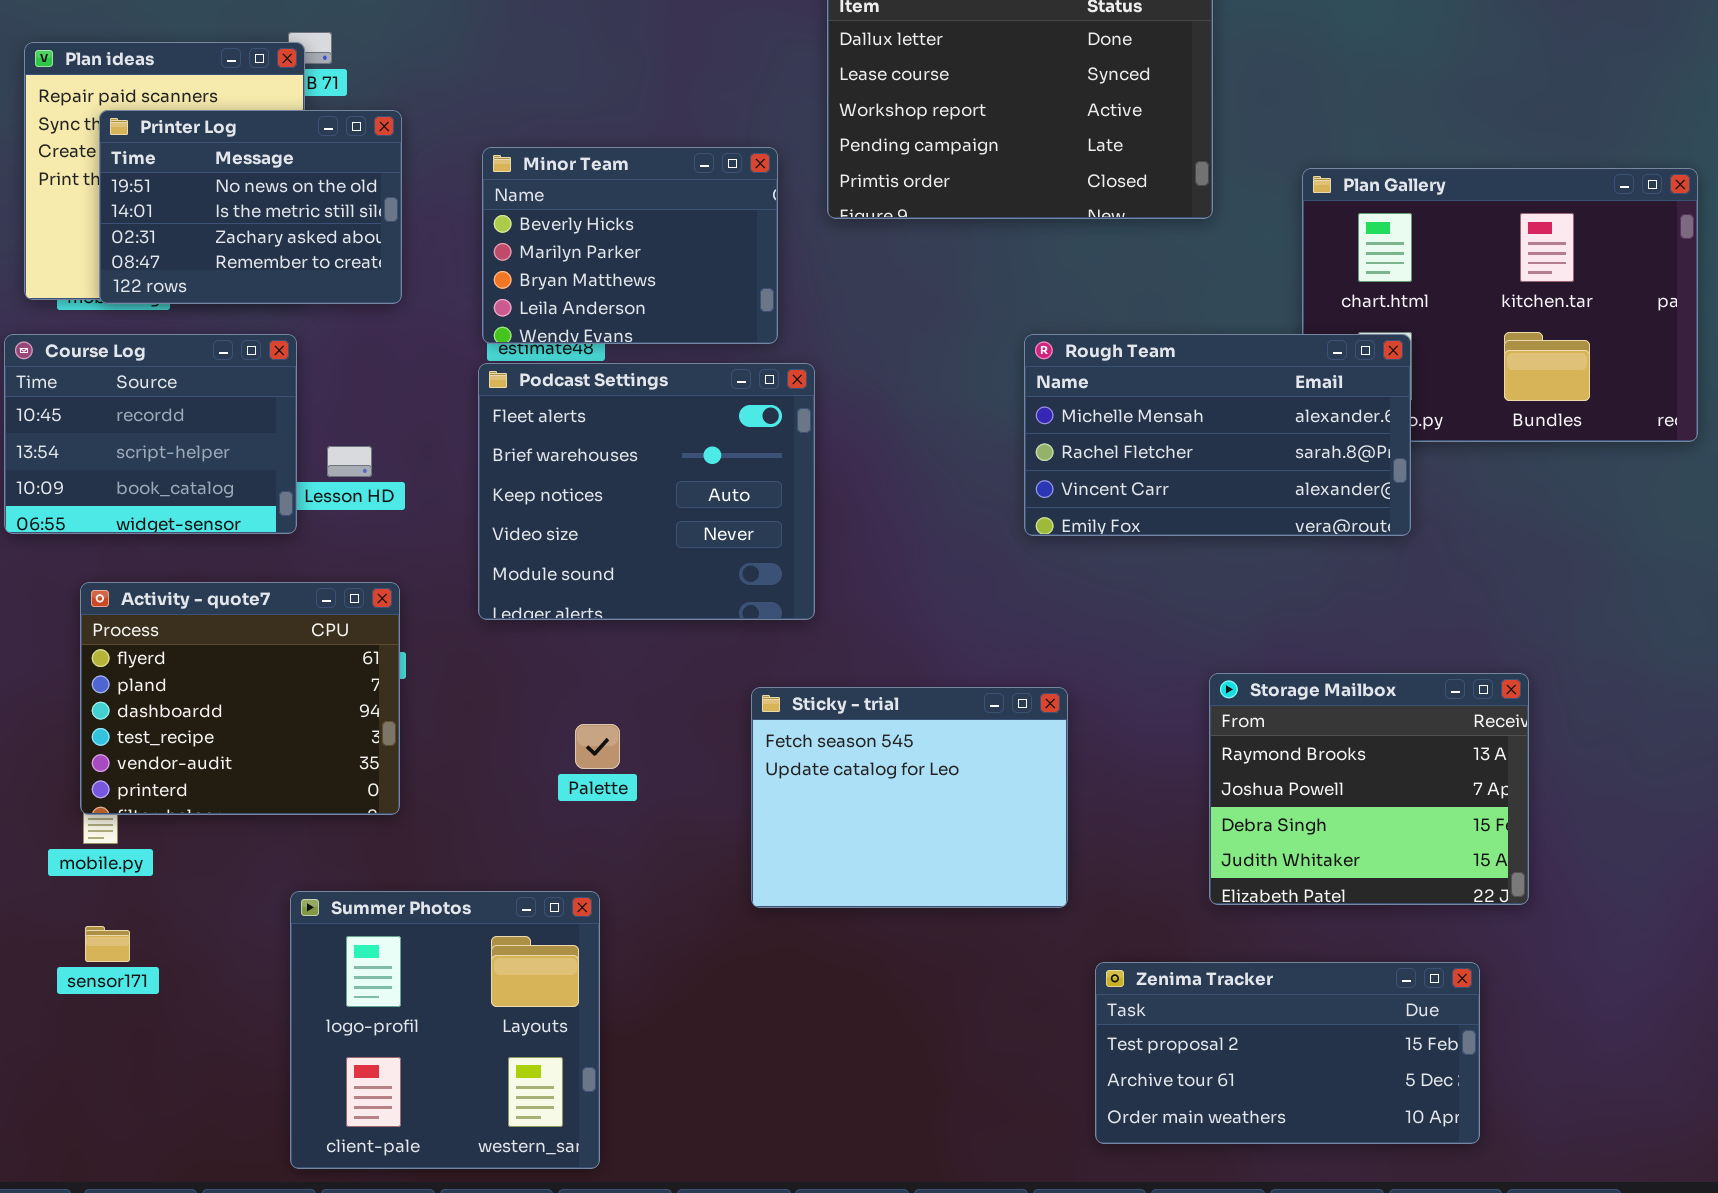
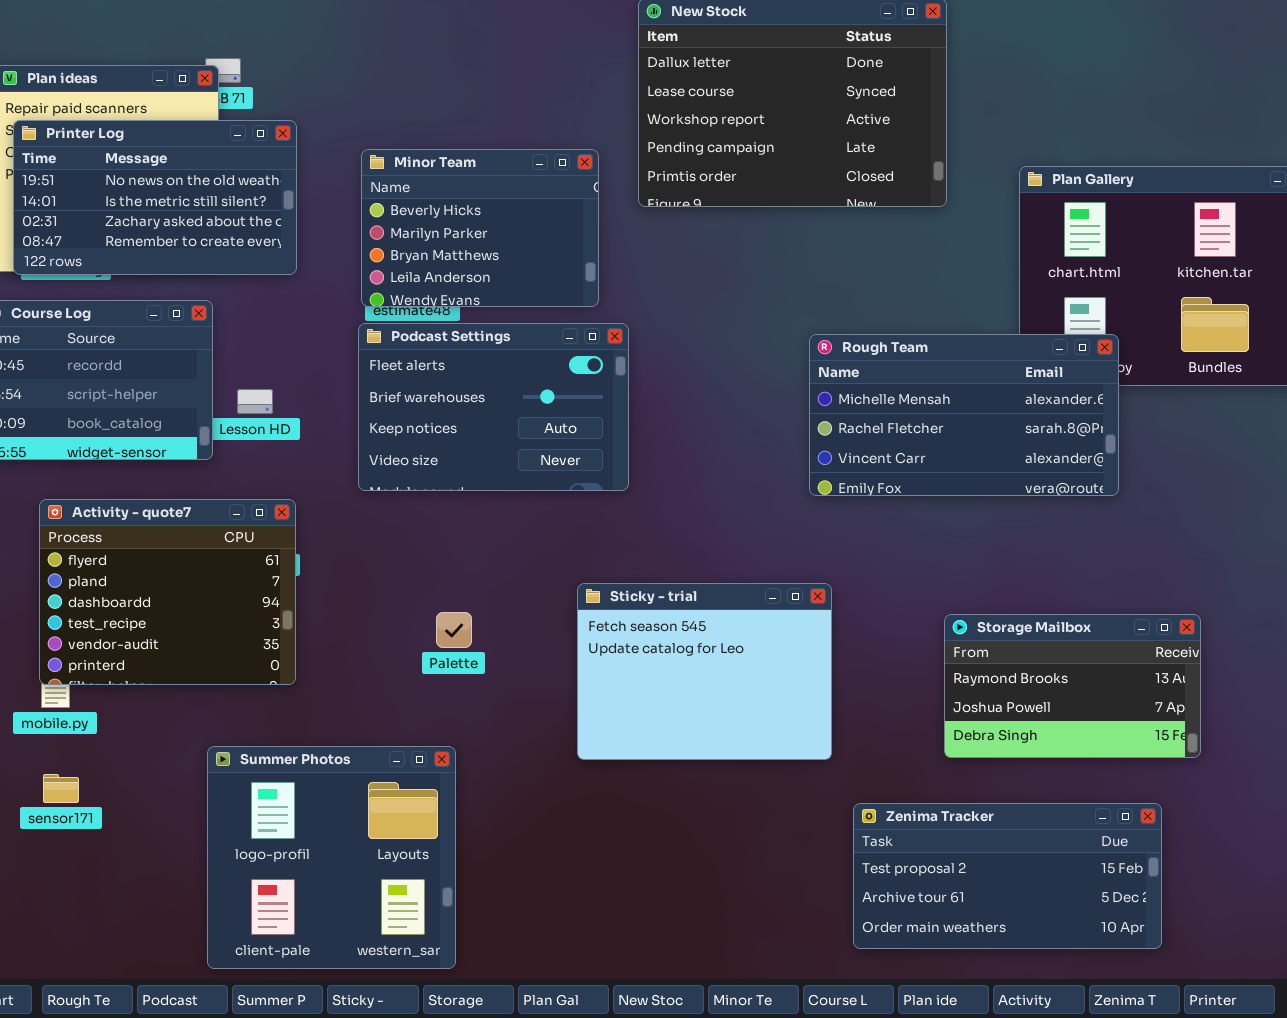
Printer Log: [99,110,402,304] -> [13,120,297,275], resized
Rough Team: [1024,334,1411,536] -> [809,334,1119,496], moved
Podcast Settings: [478,363,815,620] -> [358,323,629,491], resized
Storage Mailbox: [1209,673,1529,905] -> [944,614,1201,758], resized

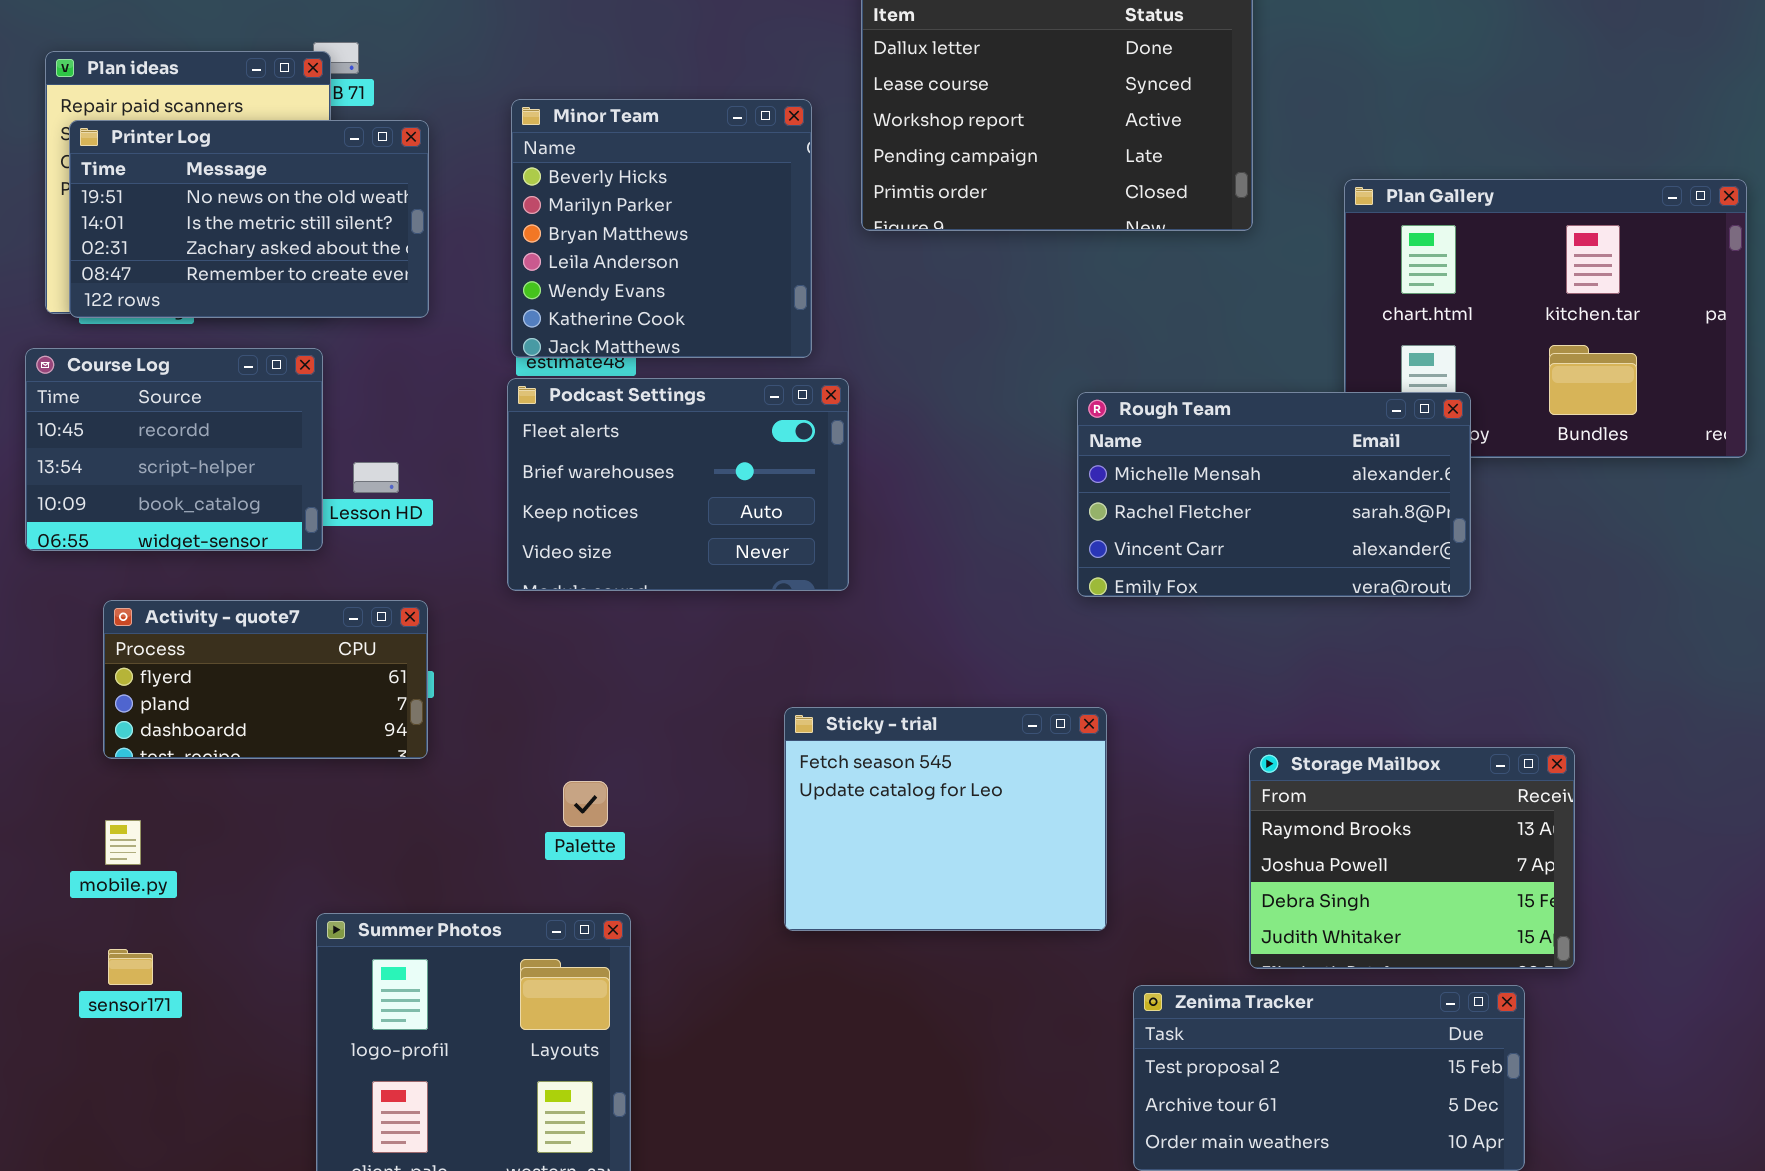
Minor Team: [361,149,599,307] -> [511,99,812,358], resized
Activity - quote7: [39,499,296,685] -> [103,600,428,759], resized
Palette: [436,612,472,648] -> [563,781,608,827], moved
Storage Mailbox: [944,614,1201,758] -> [1249,747,1575,969], resized

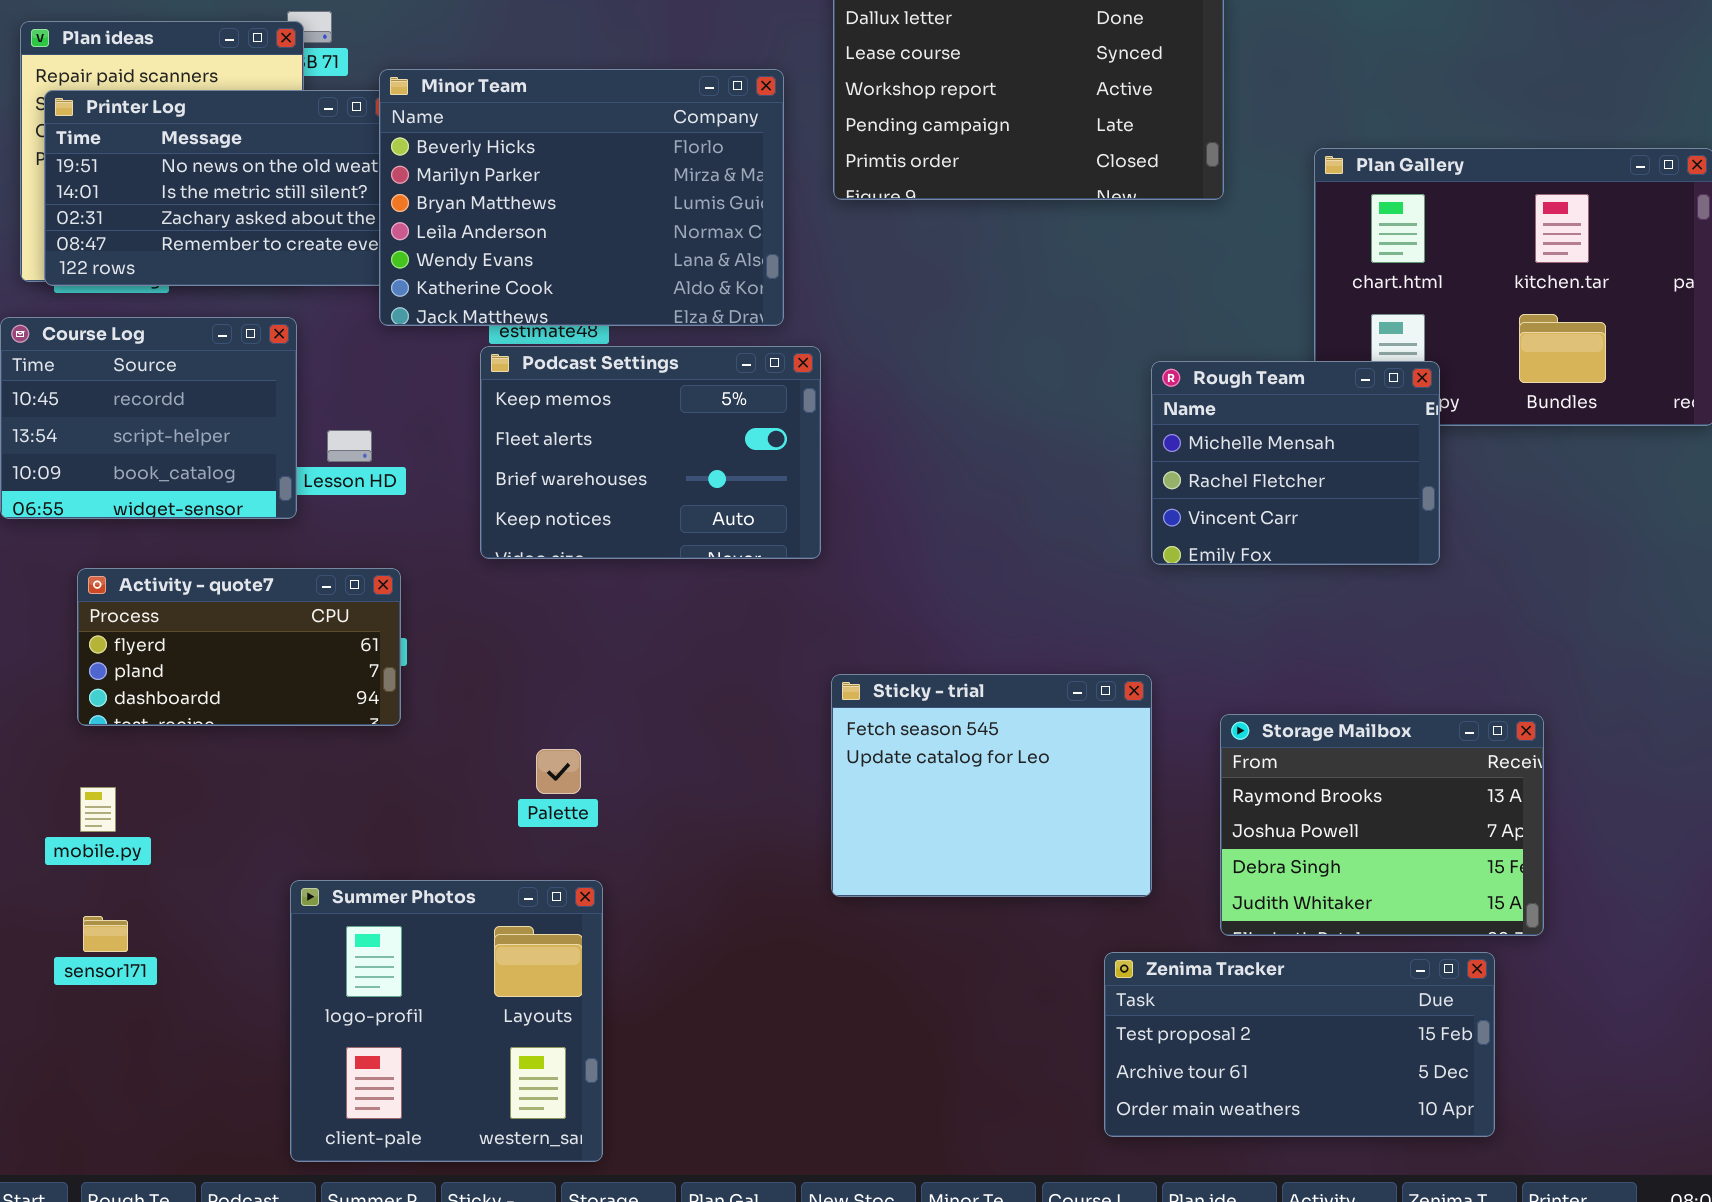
Minor Team: [511,99,812,358] -> [379,69,784,326], resized
Podcast Settings: [507,378,849,591] -> [480,346,821,559], scrolled up 1 row
Rough Team: [1077,392,1471,597] -> [1151,361,1440,565], resized
Sticky - trial: [784,707,1107,931] -> [831,674,1152,897], moved

